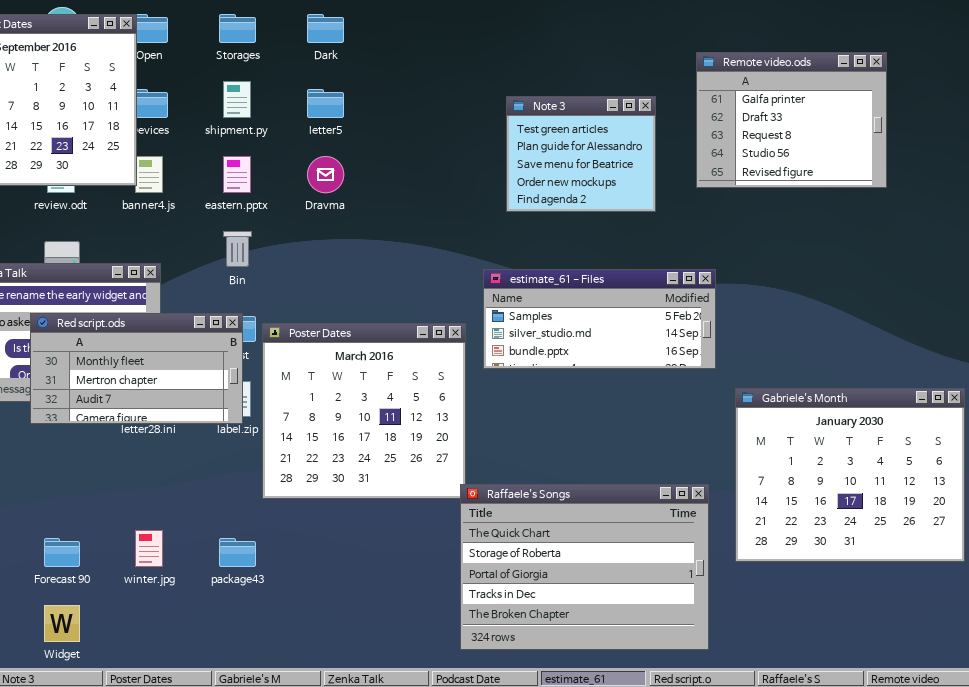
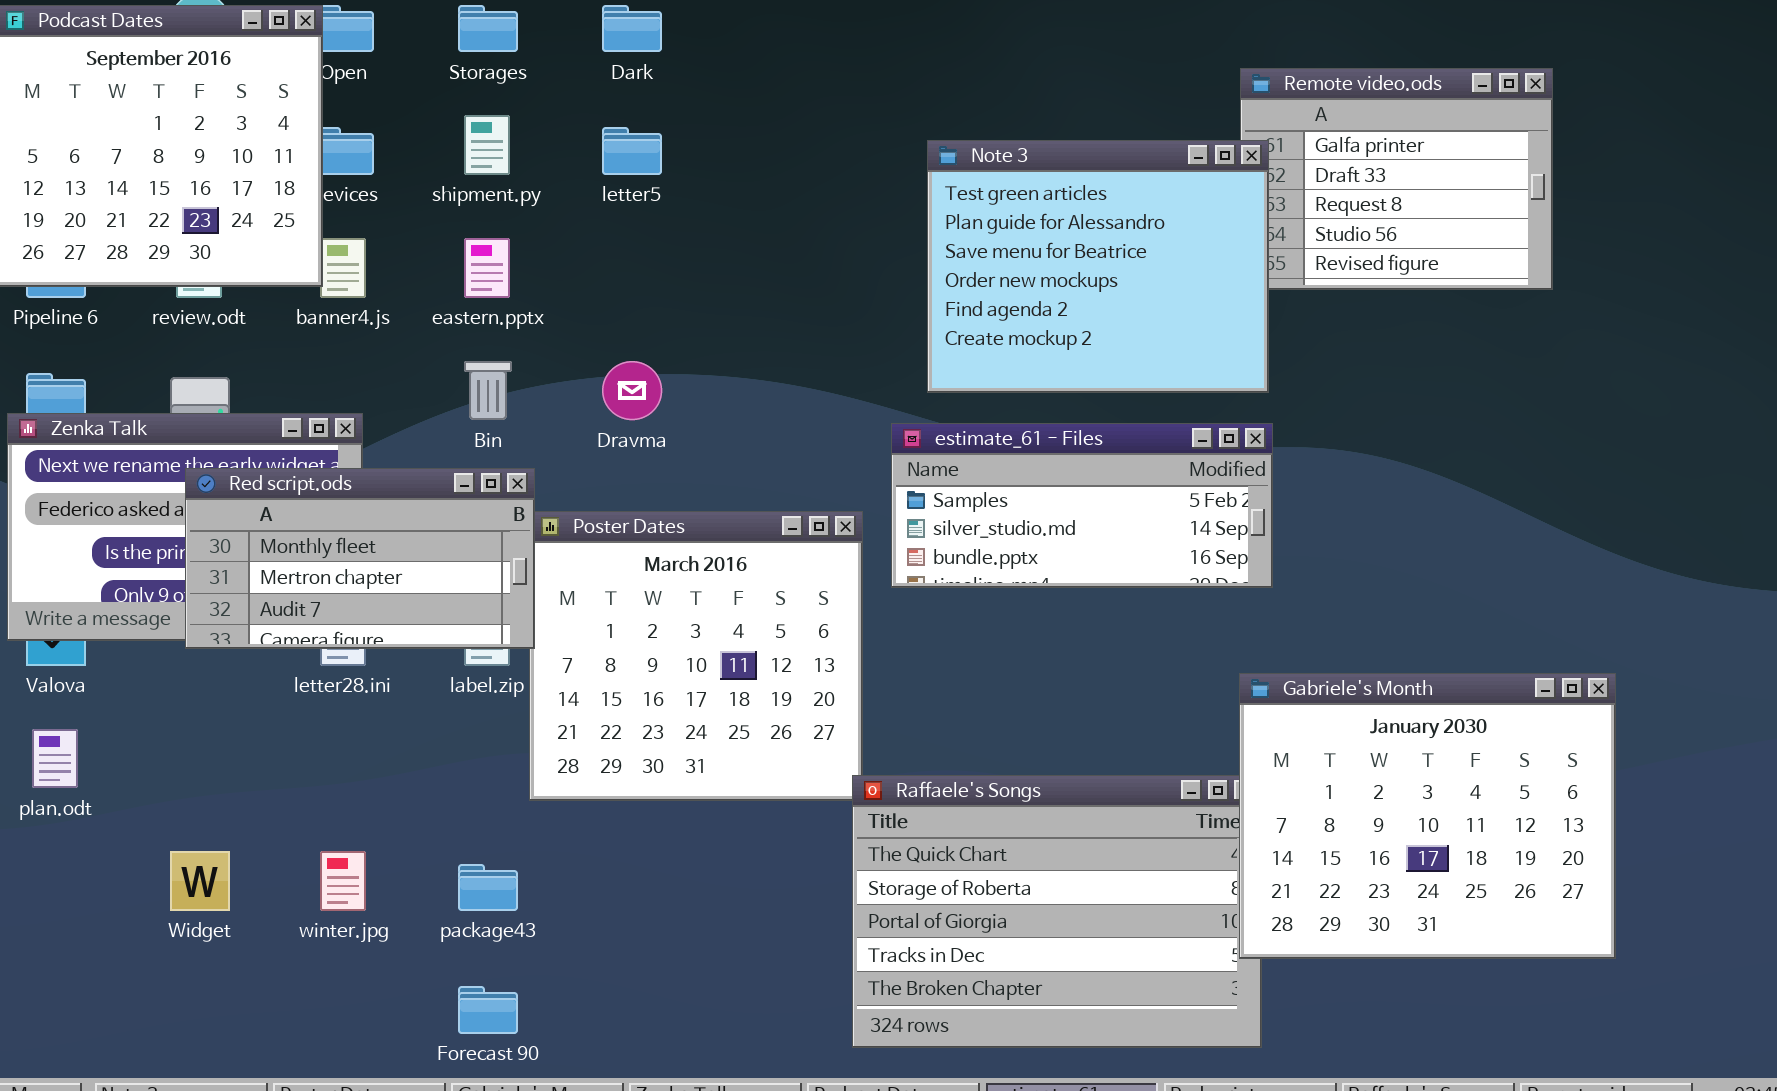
Note 3: [506,96,656,212] -> [927,140,1269,393], resized
Dravma: [307,156,344,193] -> [602,361,662,420], moved
Red script.ods: [30,313,243,424] -> [185,468,535,649], moved
Gabriele's Month: [735,388,965,562] -> [1239,673,1616,959], moved
Forecast 90: [44,538,80,567] -> [458,986,518,1034], moved
Widget: [44,605,80,642] -> [170,851,230,911], moved

